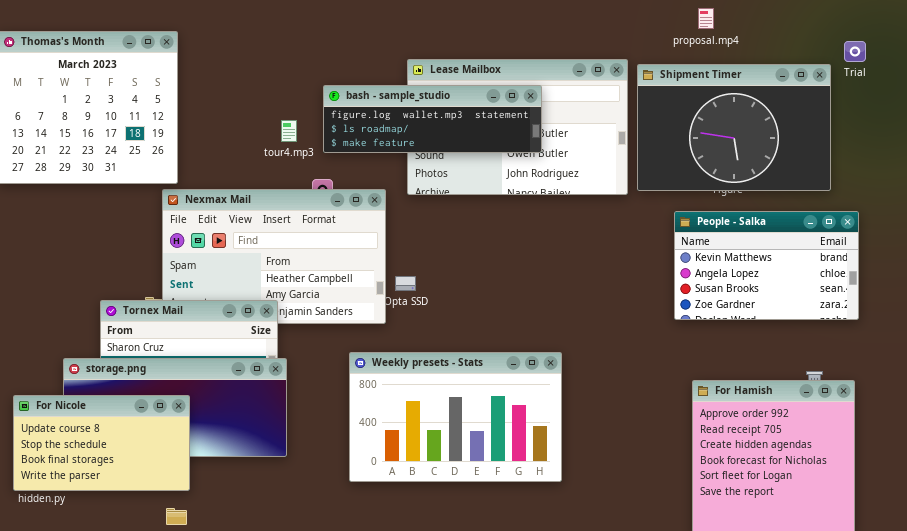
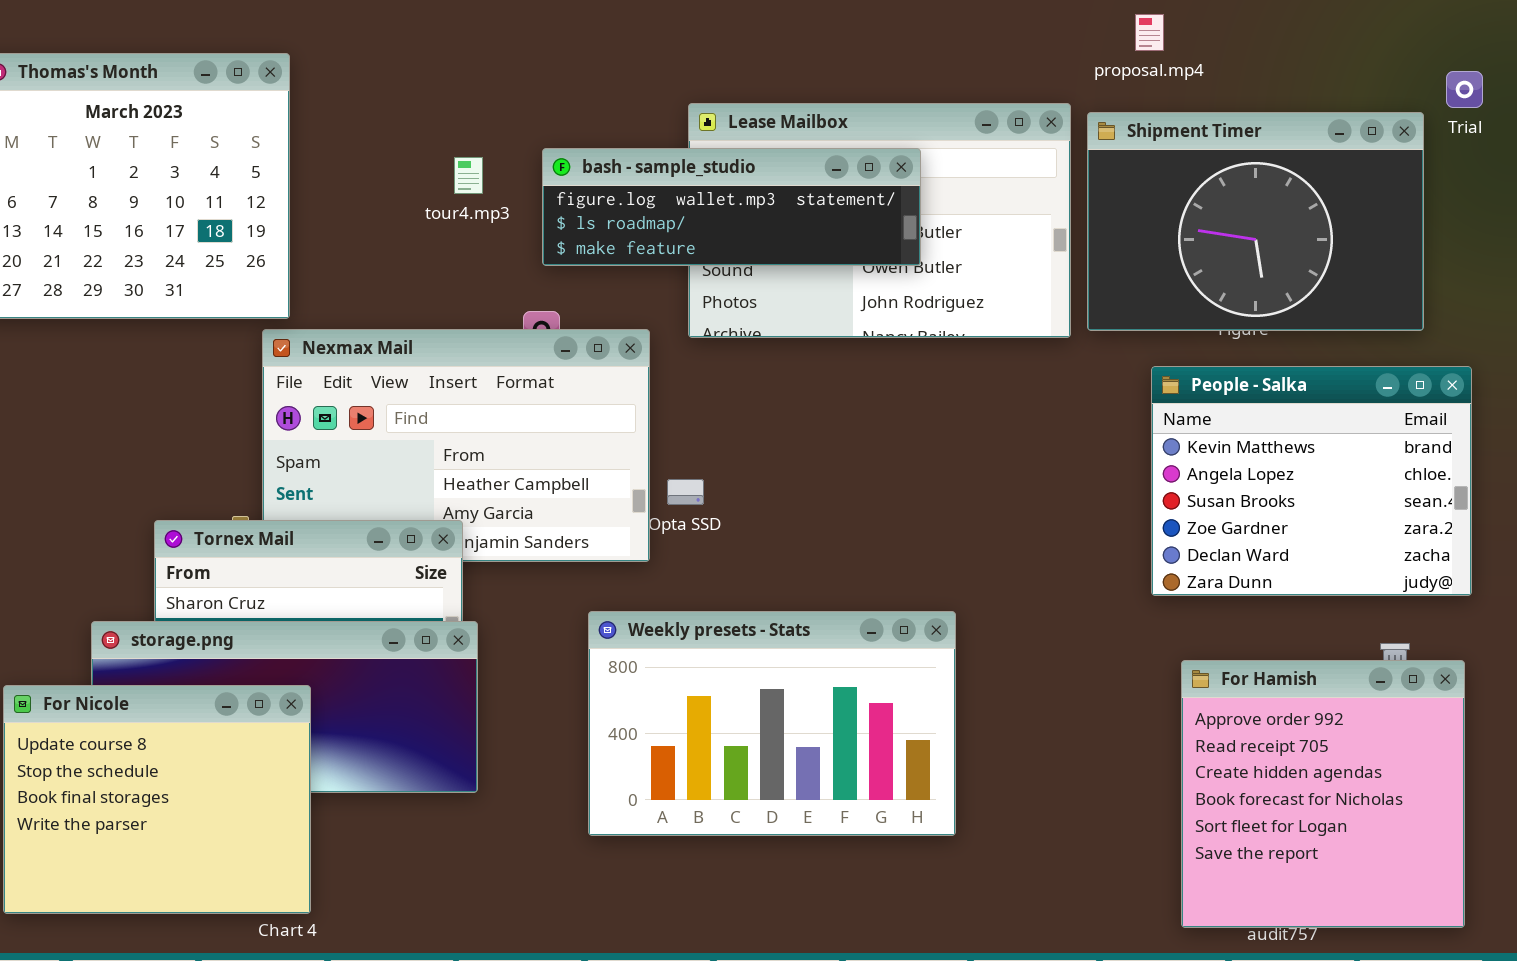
proposal.mp4: [698,8,714,29] -> [1135,14,1164,51], moved
tour4.mp3: [281,120,297,142] -> [454,157,483,194], moved
People - Salka: [674,211,859,320] -> [1151,366,1472,596], resized
For Nicole: [13,395,190,491] -> [3,685,311,914], resized

